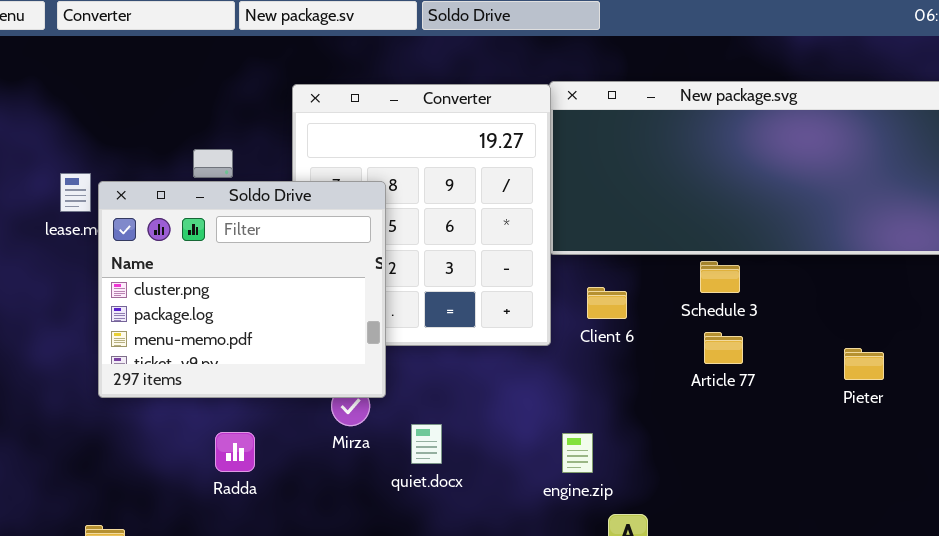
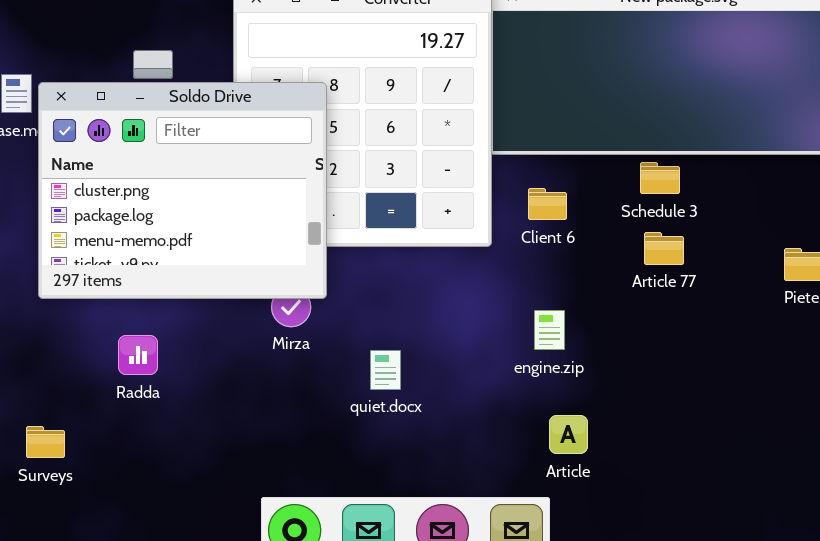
quiet.docx: [411,424,442,464] -> [370,350,401,390], moved
Radda: [215,432,255,472] -> [118,335,158,375], moved
engine.zip: [562,433,593,473] -> [534,310,565,350], moved

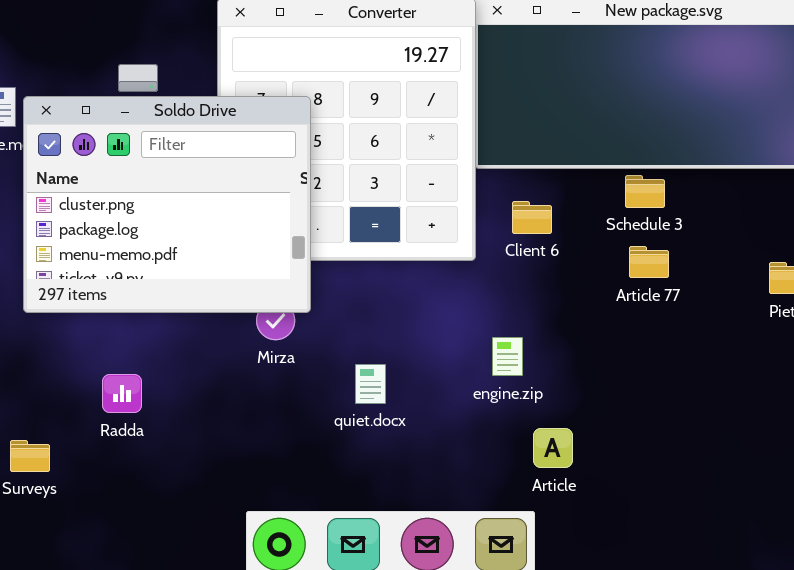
engine.zip: [534,310,565,350] -> [492,337,523,376], moved
Radda: [118,335,158,375] -> [102,374,142,413], moved

